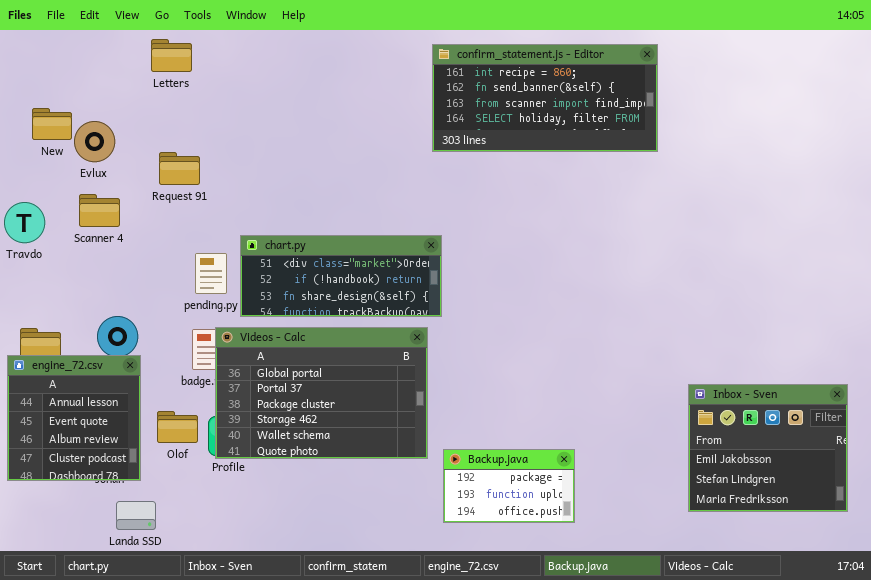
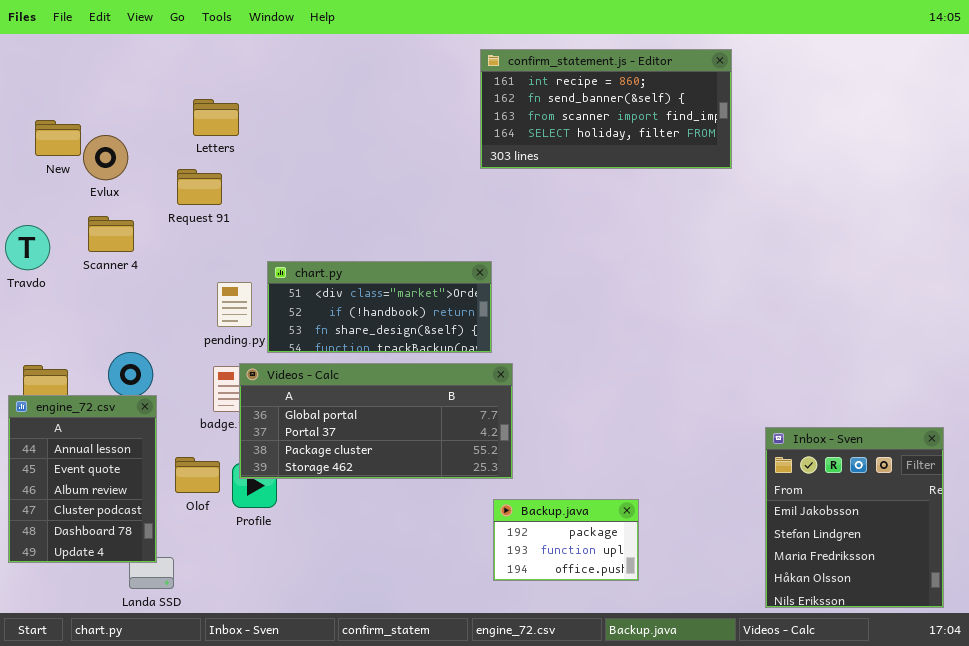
Letters: [151,39,192,72] -> [193,99,239,136], moved
Videos - Calc: [215,327,428,459] -> [239,363,513,479], resized
engine_72.csv: [7,355,141,481] -> [8,395,157,563], resized
Inbox - Sven: [688,384,848,512] -> [765,427,944,608], resized

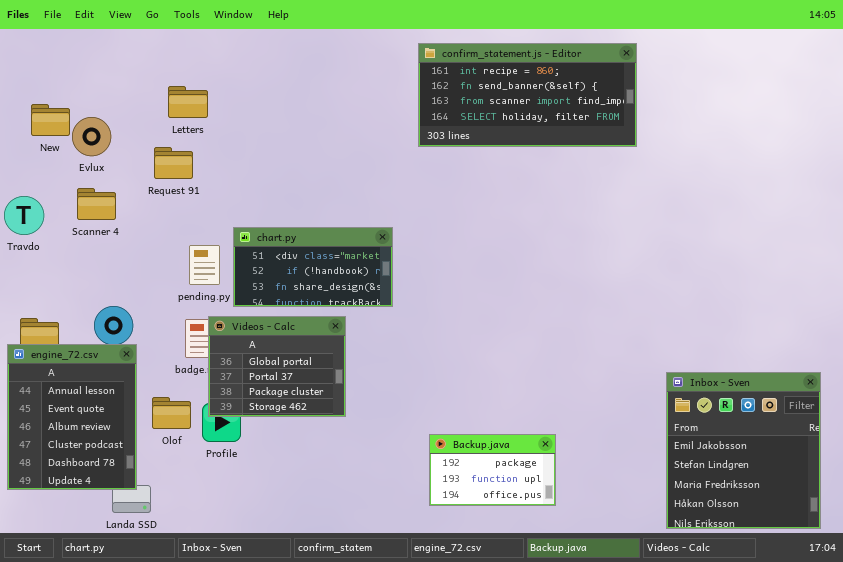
chart.py: [267,261,492,353] -> [233,227,393,307], resized
Videos - Calc: [239,363,513,479] -> [208,316,346,417], resized

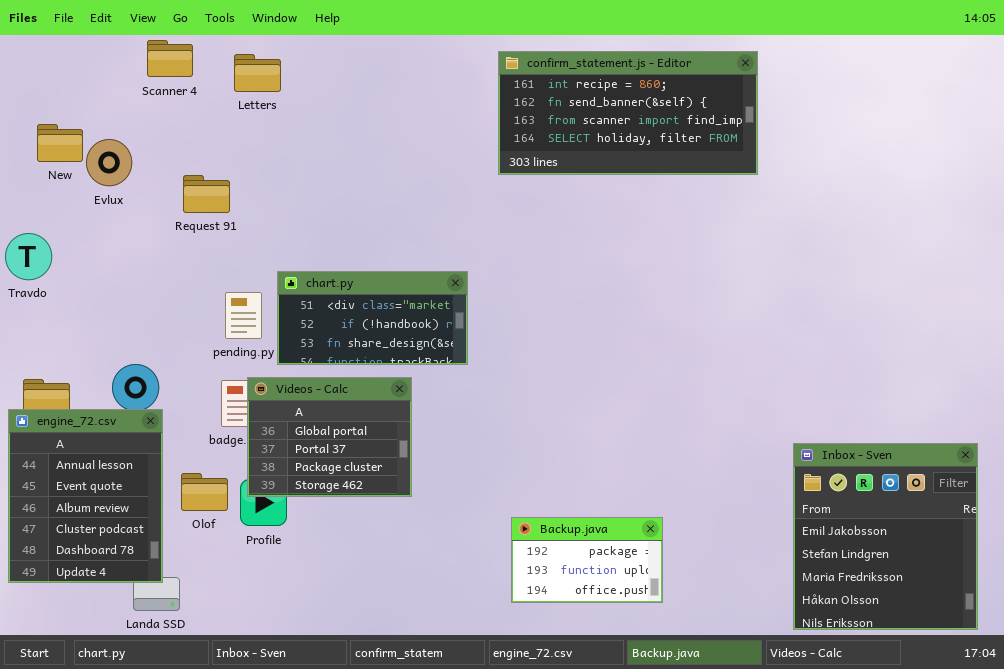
Letters: [168,86,208,118] -> [234,54,281,92], moved
Scanner 4: [77,188,116,220] -> [147,40,193,77], moved

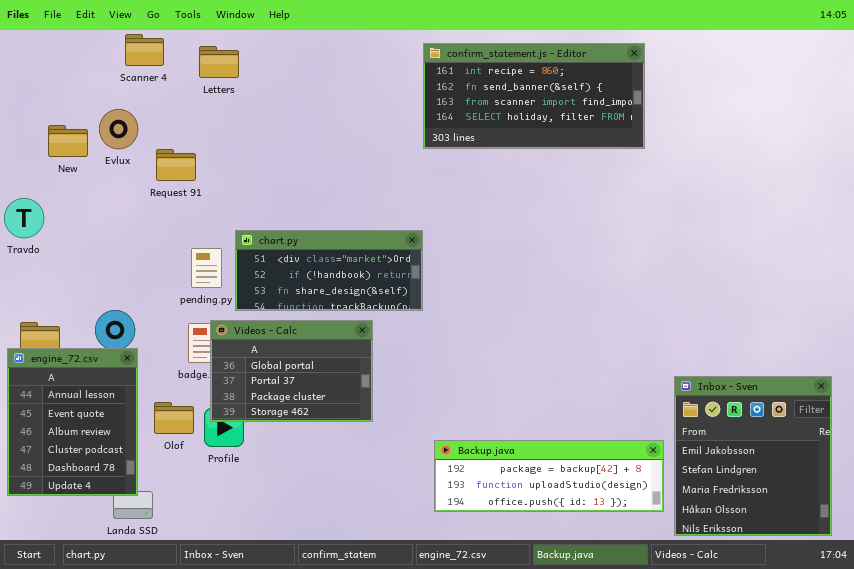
New: [37,124,83,162] -> [48,125,88,157], moved
Evlux: [86,139,132,186] -> [99,109,138,149], moved
chart.py: [277,271,468,365] -> [235,230,423,311], resized
Videos - Calc: [247,377,412,497] -> [210,320,373,422], resized
Backup.java: [511,517,663,603] -> [434,440,664,512], resized

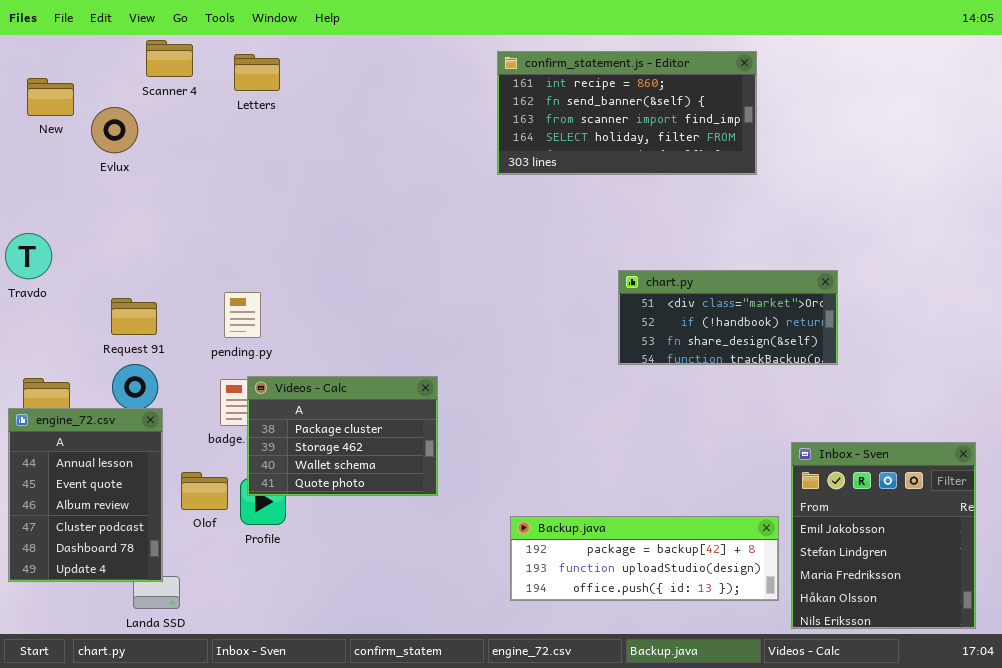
Evlux: [99,109,138,149] -> [91,107,138,153], moved
New: [48,125,88,157] -> [27,78,74,116], moved
Request 91: [156,149,196,181] -> [111,298,157,335], moved
chart.py: [235,230,423,311] -> [618,270,838,365], moved
Videos - Calc: [210,320,373,422] -> [247,376,438,496], scrolled down 2 rows

